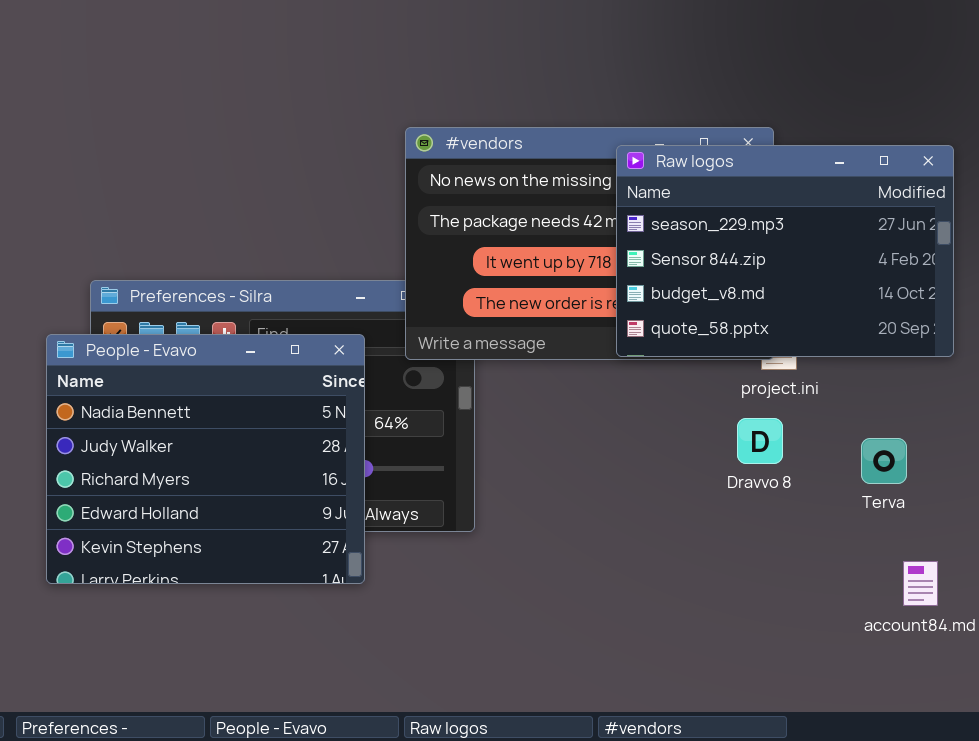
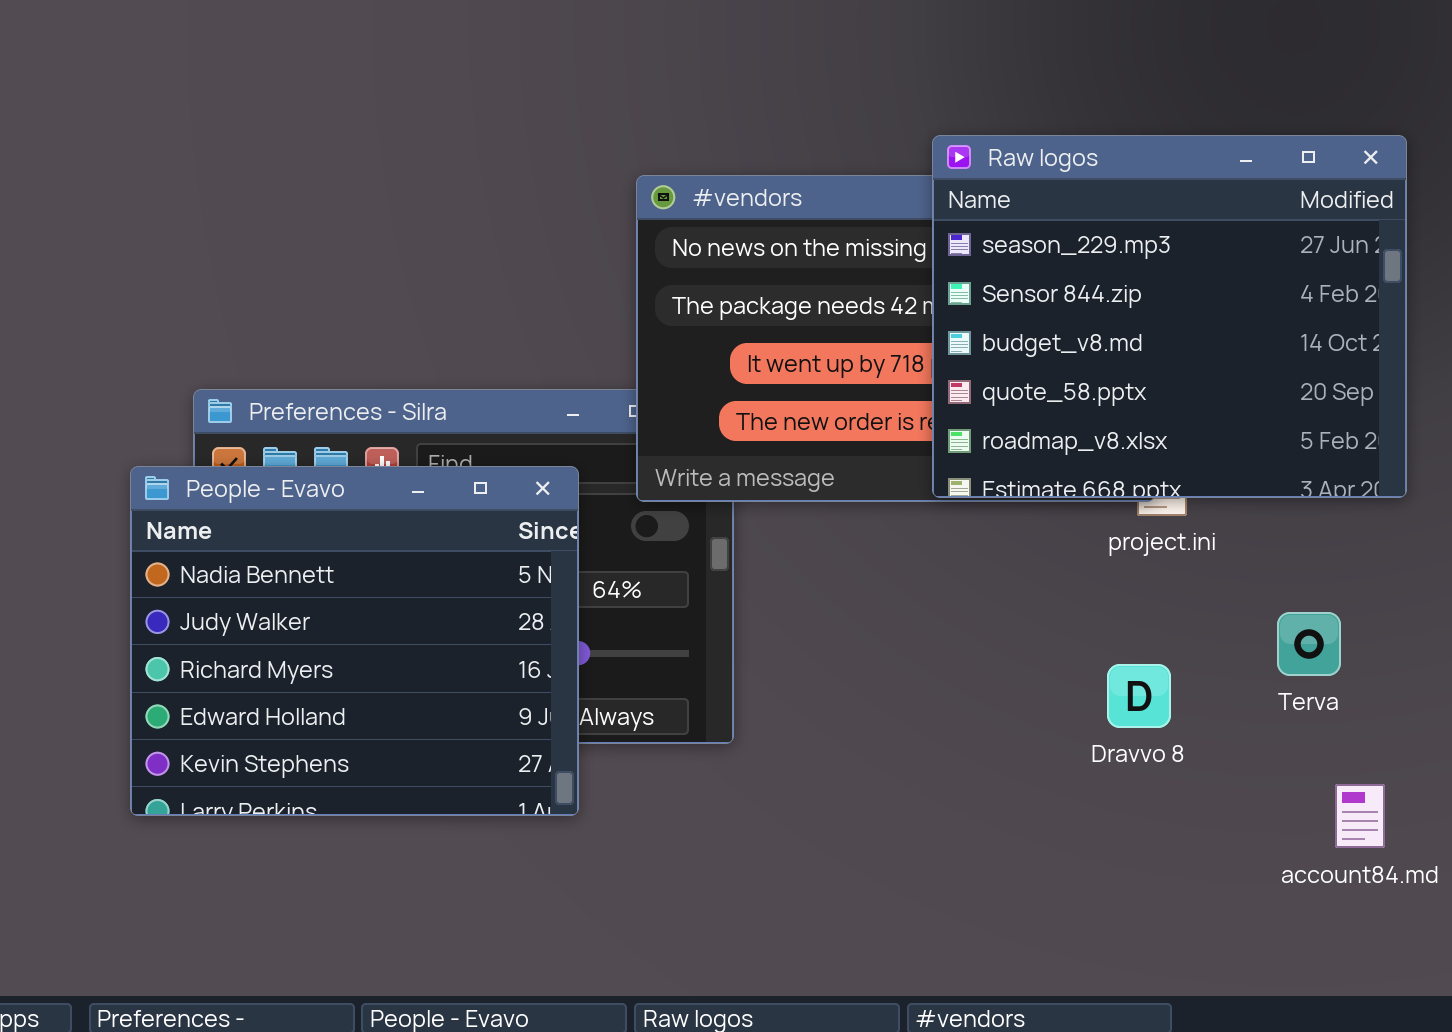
Raw logos: [616,145,954,357] -> [932,135,1407,498], resized
Dravvo 8: [737,418,783,464] -> [1107,664,1171,728], moved

